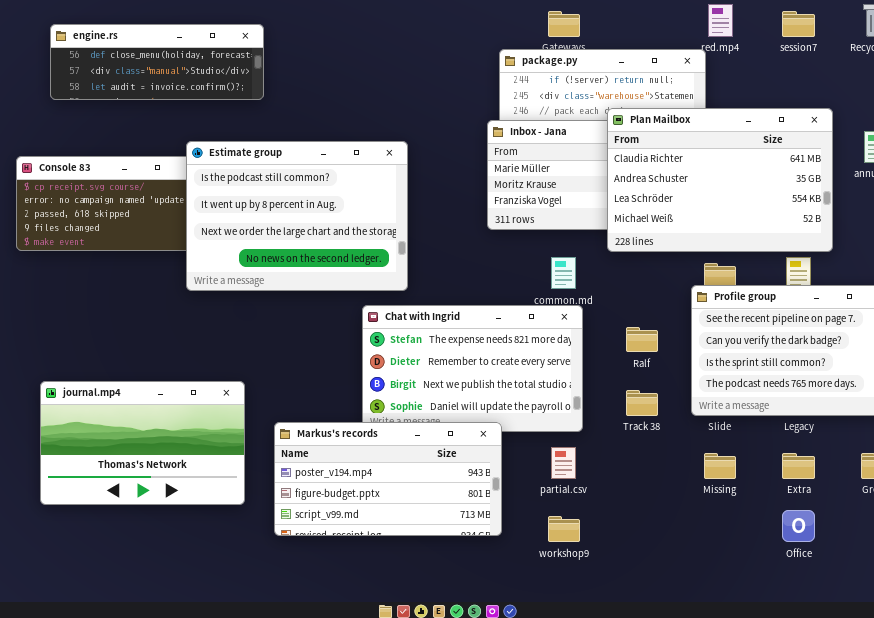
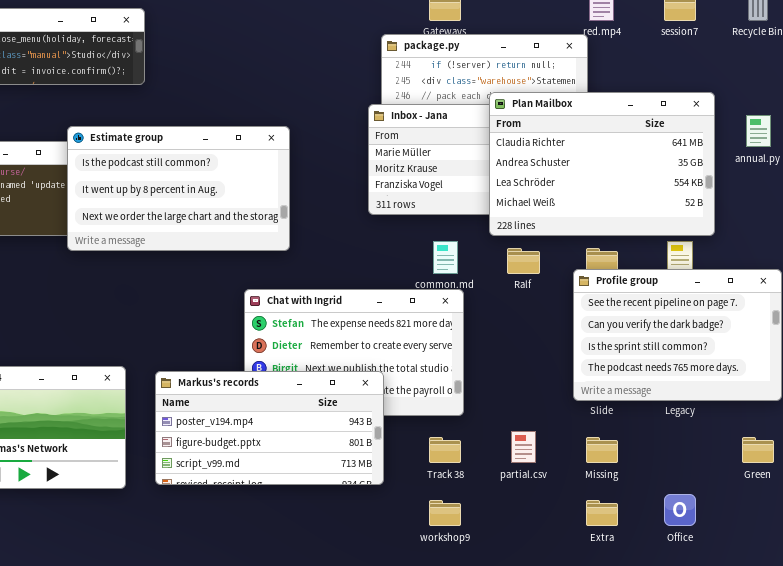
Estimate group: [186,141,408,291] -> [67,126,290,251], resized
Ralf: [626,327,658,352] -> [507,248,540,274], moved
Track 38: [626,390,658,416] -> [429,437,461,463], moved
Markus's records: [274,422,502,536] -> [155,371,384,485], moved
partial.csv: [551,447,576,479] -> [511,431,536,463], moved
Extra: [782,453,815,479] -> [586,500,618,526], moved

